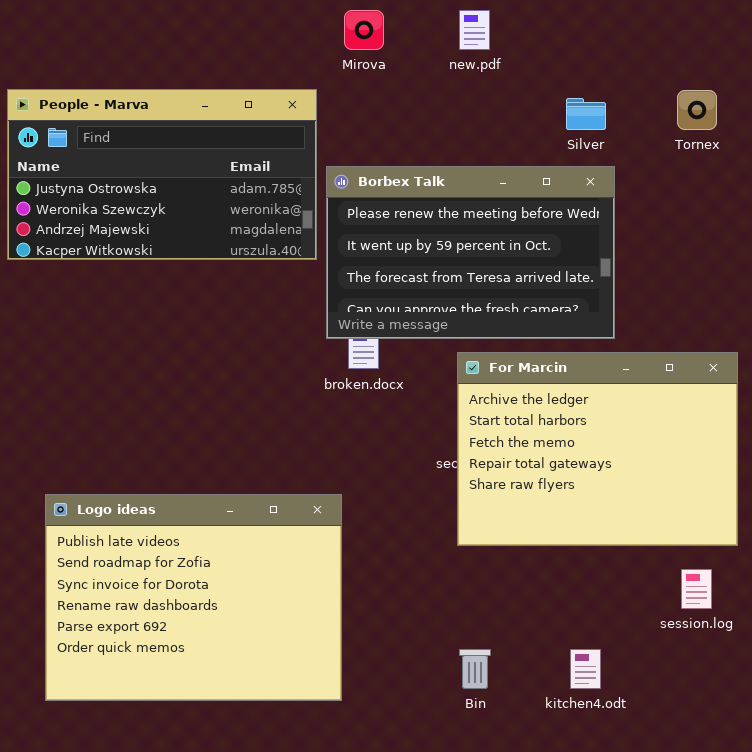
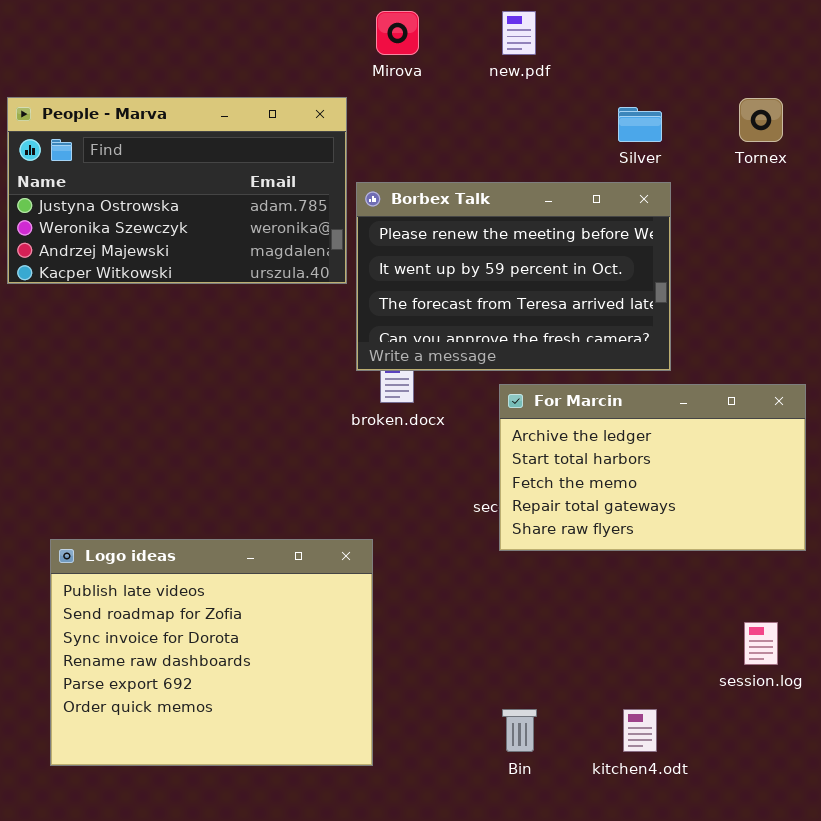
For Marcin: [457,352,738,546] -> [499,384,806,551], resized

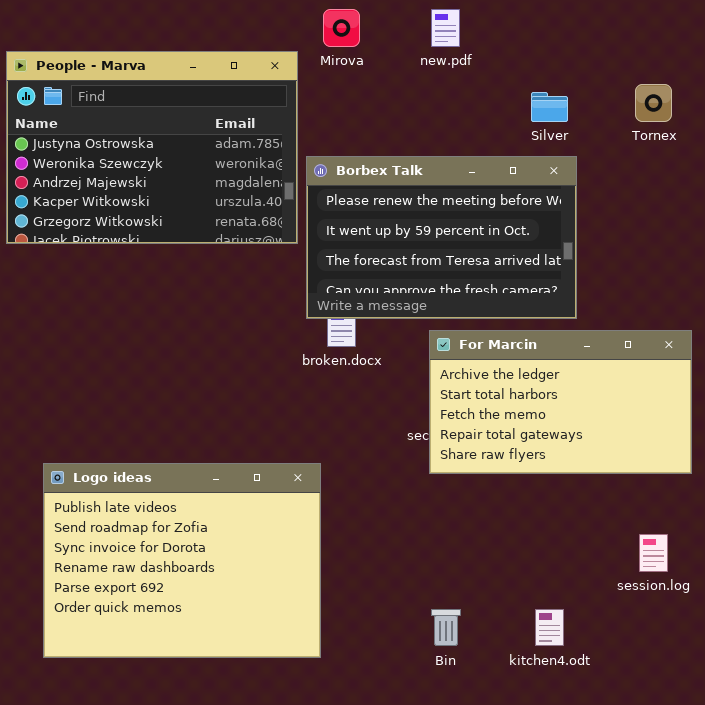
People - Marva: [7,97,347,284] -> [6,51,298,244], resized

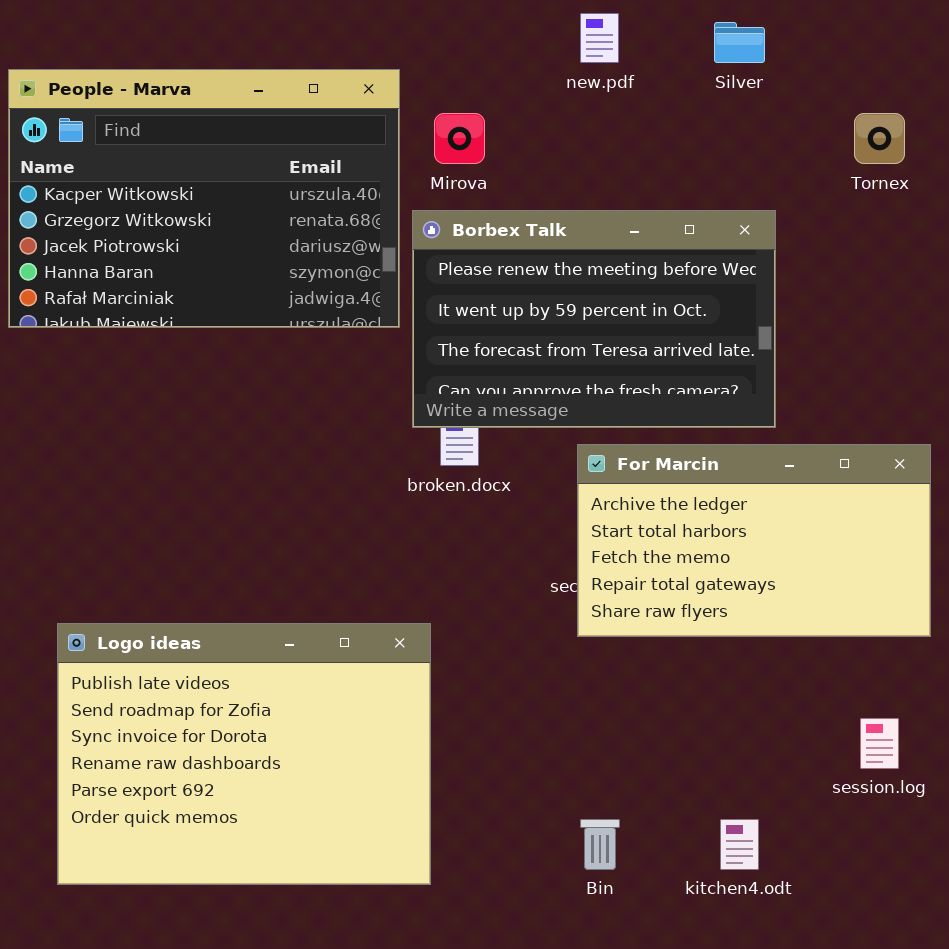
Mirova: [323,9,360,47] -> [434,113,485,164], moved
People - Marva: [6,51,298,244] -> [8,69,400,328], scrolled down 3 rows
Silver: [531,92,568,122] -> [714,22,765,63], moved

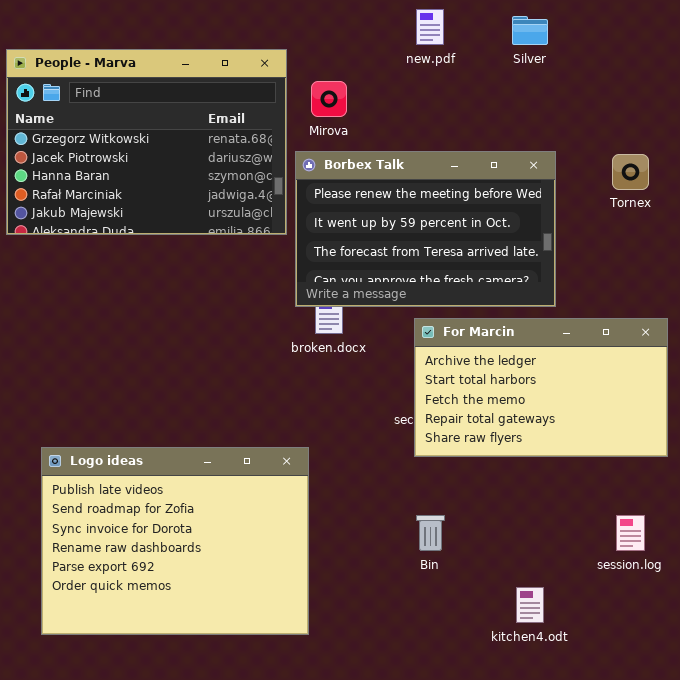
People - Marva: [8,69,400,328] -> [6,49,287,235], scrolled down 1 row
Tornex: [854,113,905,164] -> [612,154,649,190], moved
Bin: [580,819,620,870] -> [416,515,445,551], moved

